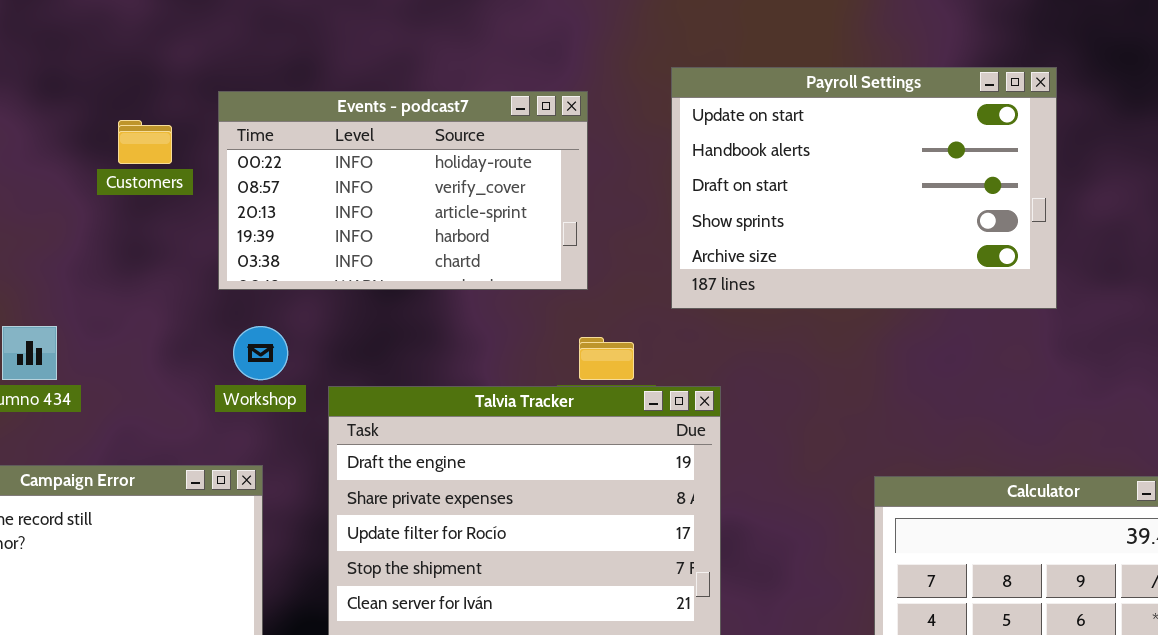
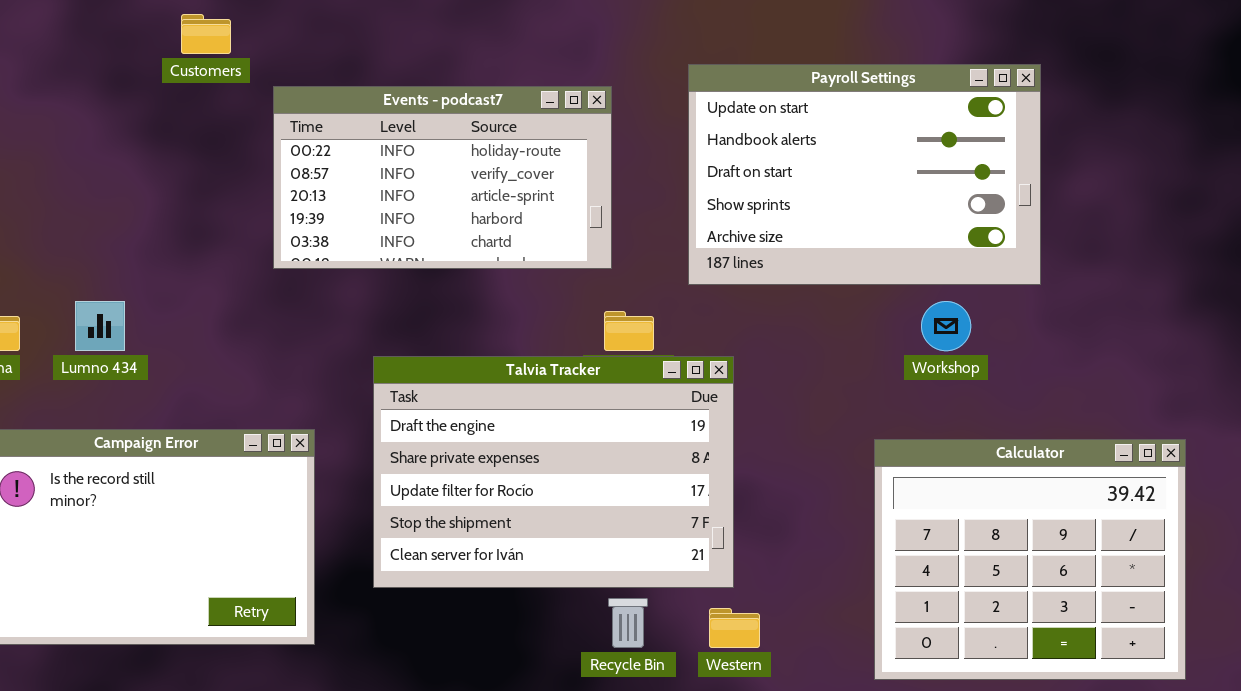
Customers: [118,120,172,164] -> [181,14,231,54], moved
Workshop: [233,326,288,380] -> [921,301,971,351], moved

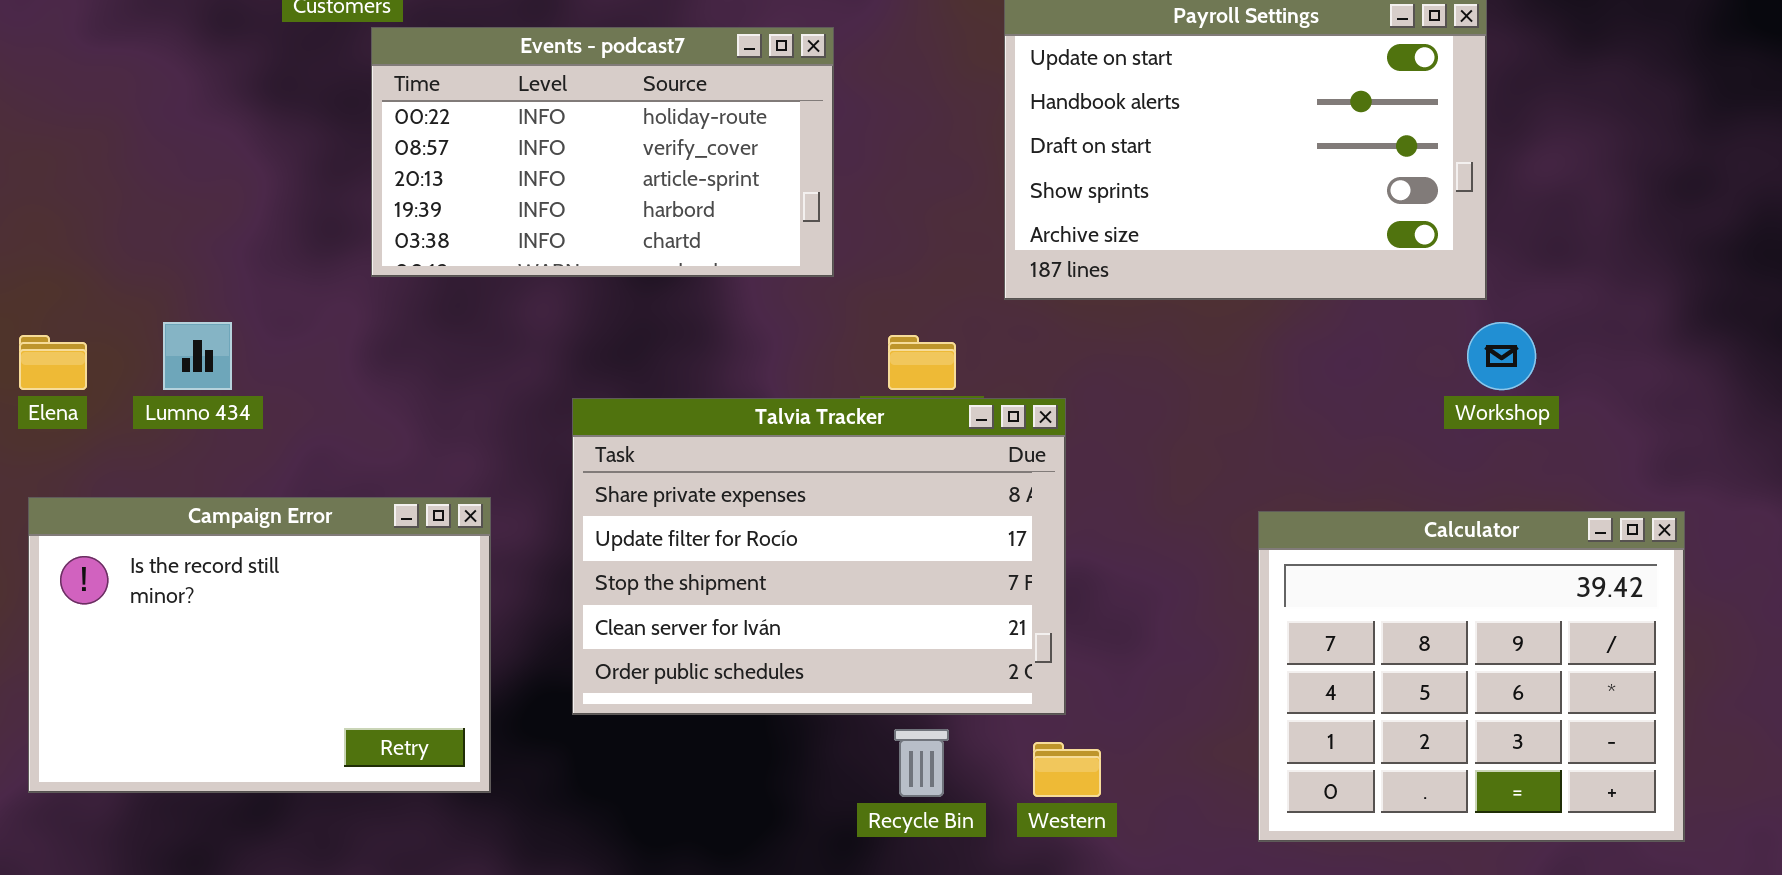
Events - podcast7: [273,86,612,269] -> [371,27,834,277], moved
Workshop: [921,301,971,351] -> [1467,322,1536,390], moved
Talvia Tracker: [373,356,734,588] -> [572,398,1066,715], scrolled down 1 row

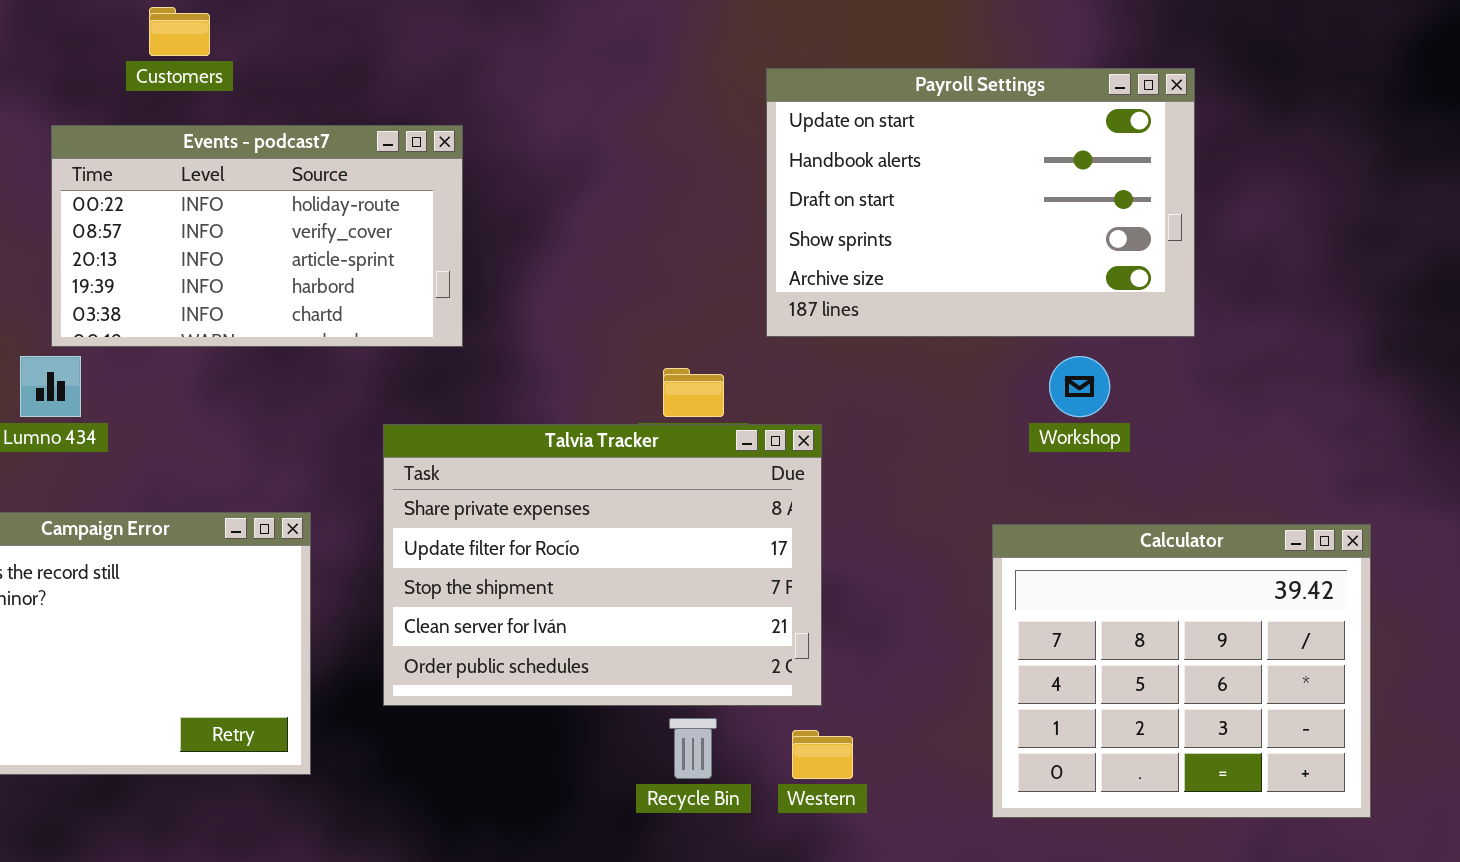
Events - podcast7: [371,27,834,277] -> [51,125,463,347], moved
Workshop: [1467,322,1536,390] -> [1049,356,1110,417], moved

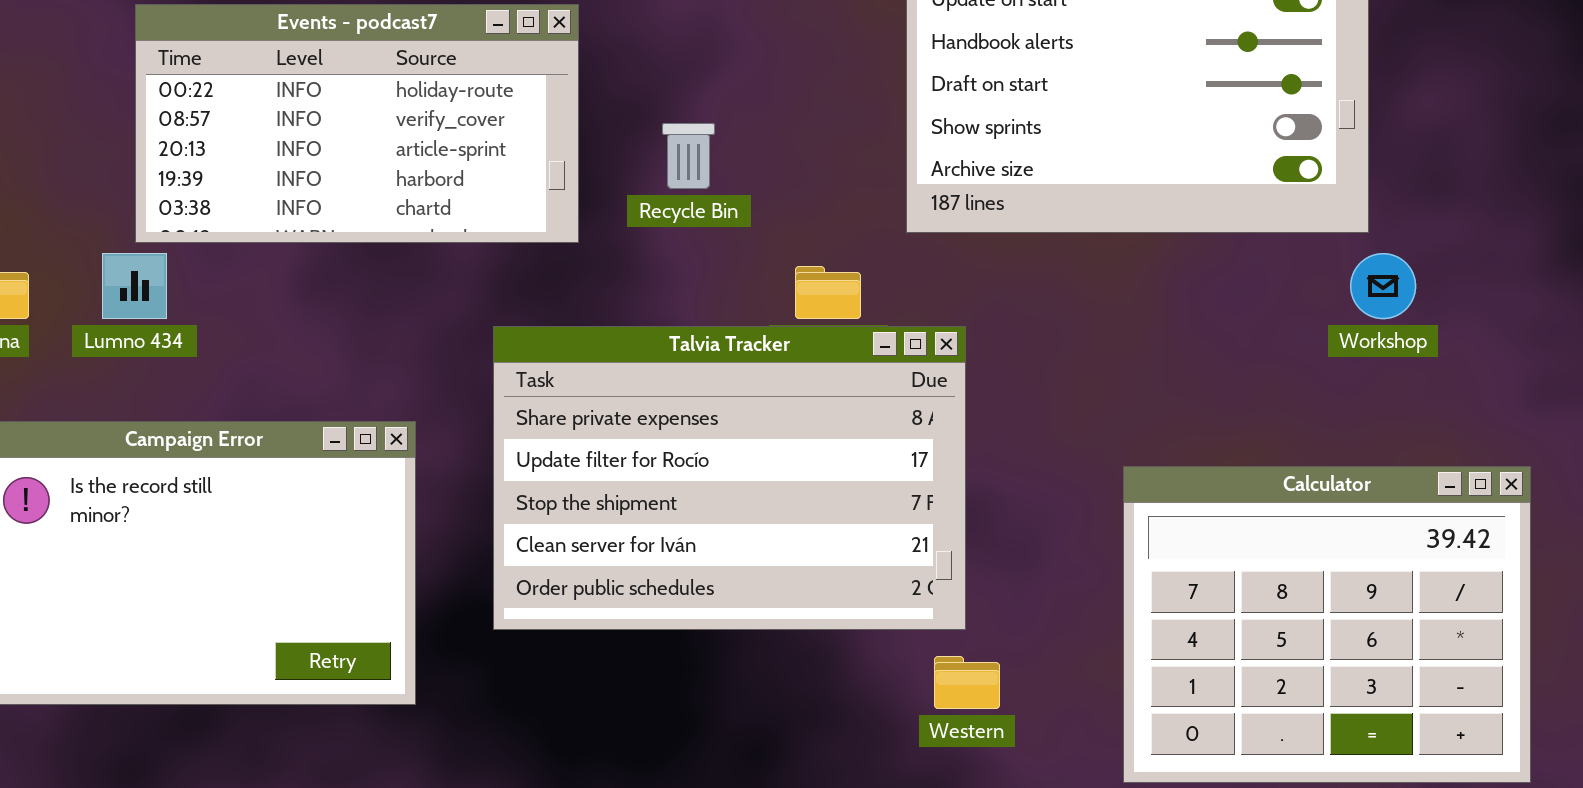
Workshop: [1049,356,1110,417] -> [1350,253,1416,319], moved
Calculator: [992,524,1371,818] -> [1123,466,1531,783], moved
Recycle Bin: [669,718,717,779] -> [662,123,715,189], moved

